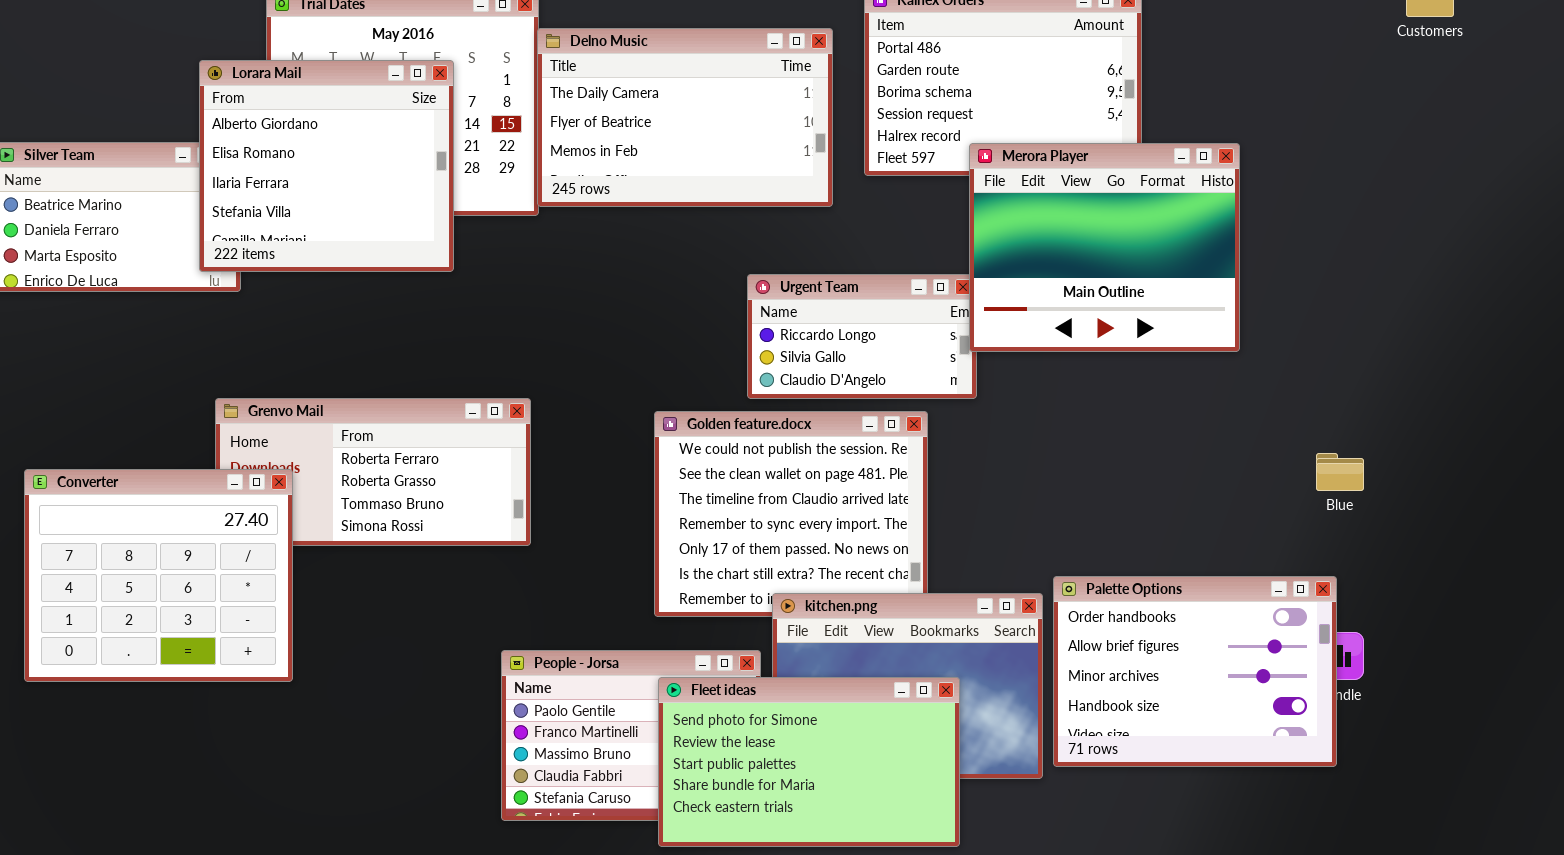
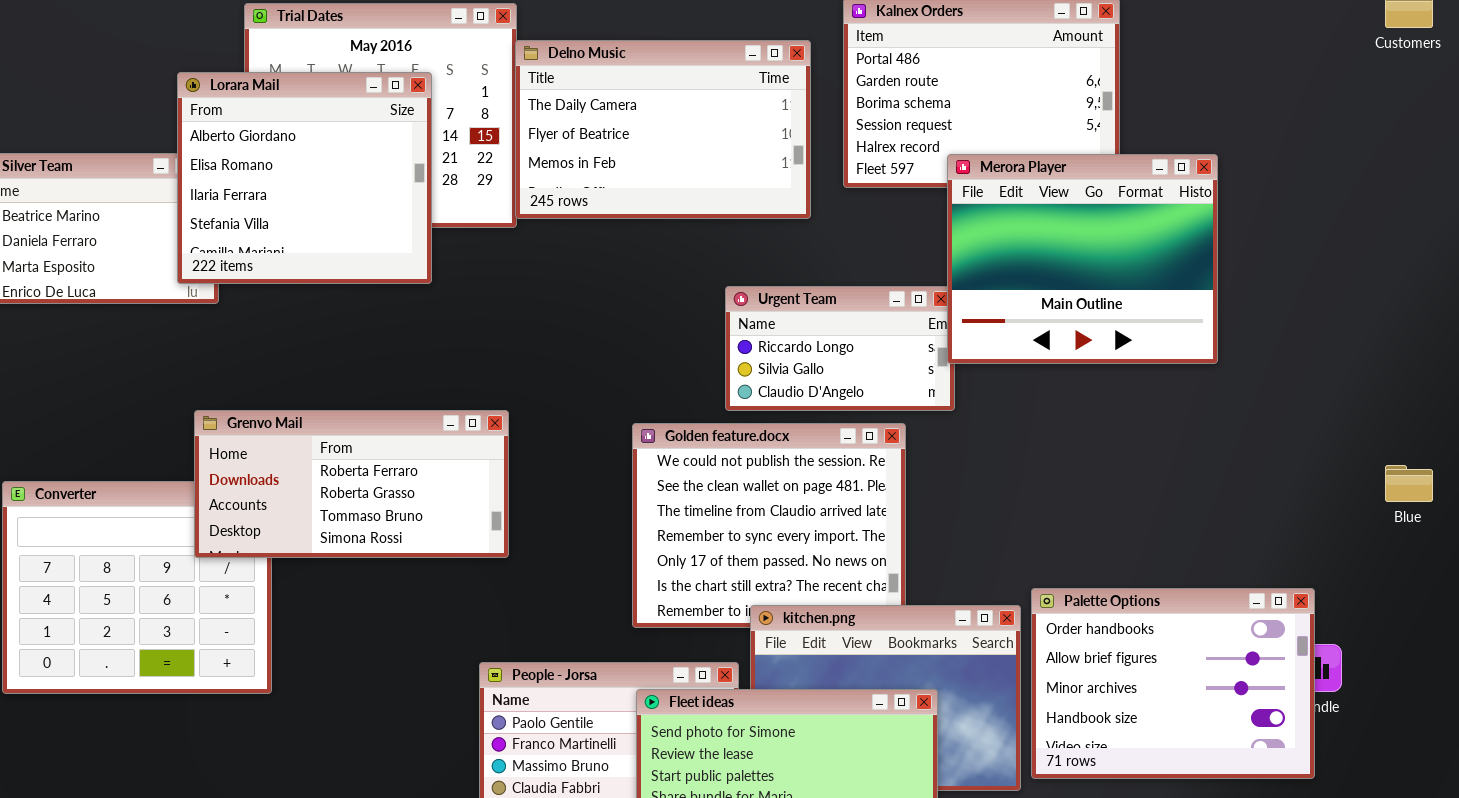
Grenvo Mail: [215,398,531,546] -> [194,410,509,558], raised
Blue: [1316,453,1364,491] -> [1385,465,1433,502], moved

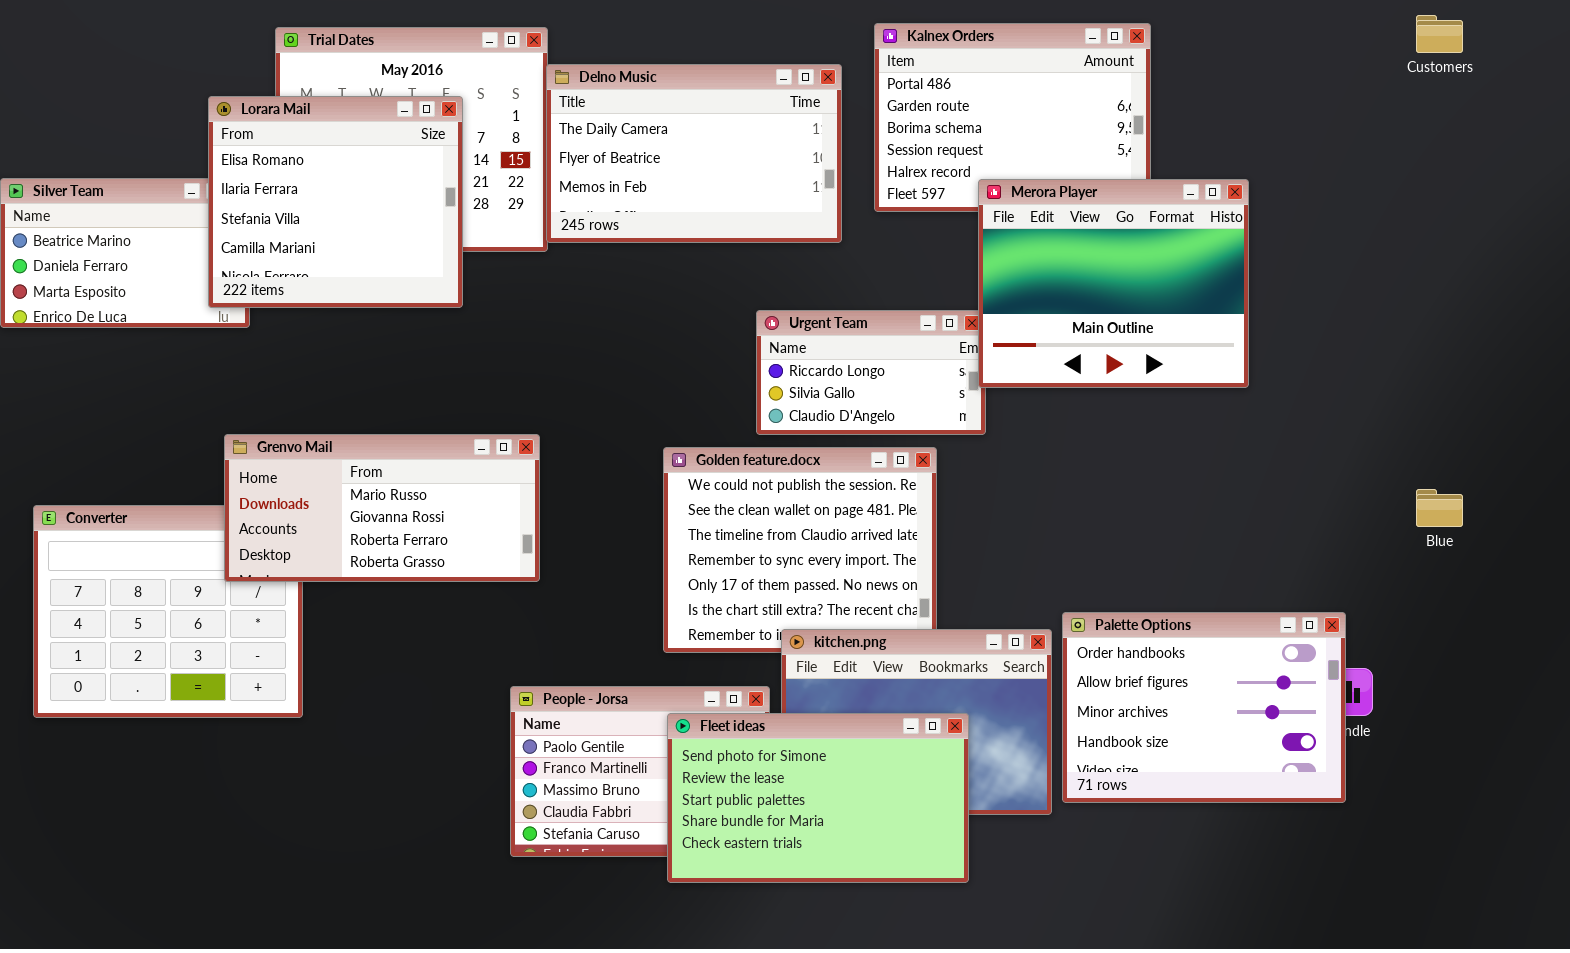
Lorara Mail: [177,72,432,284] -> [208,96,463,308], scrolled down 1 row
Grenvo Mail: [194,410,509,558] -> [224,434,540,582], scrolled up 2 rows

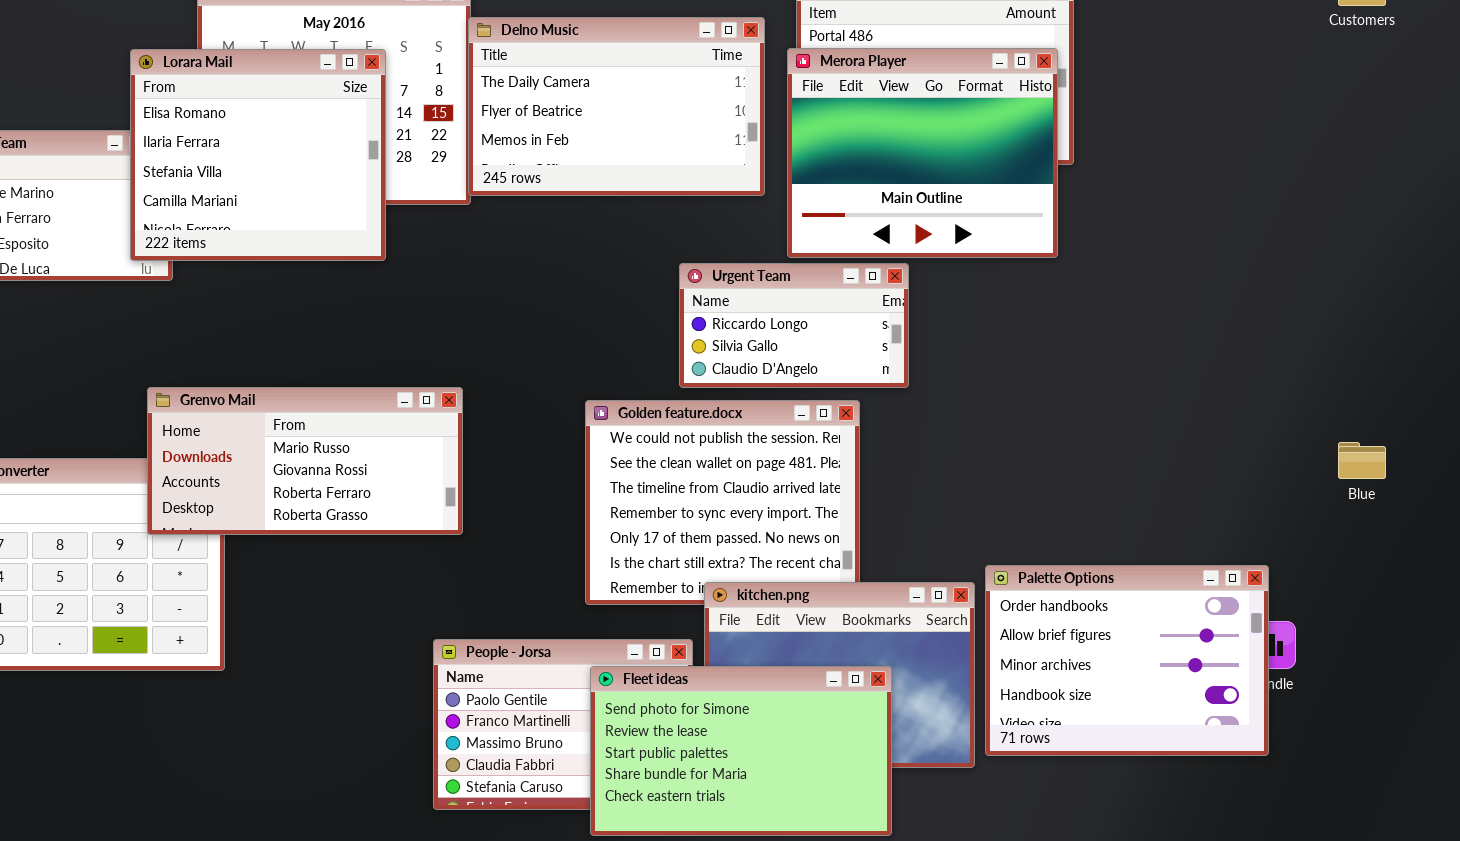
Merora Player: [978,179,1249,388] -> [787,48,1058,258], moved

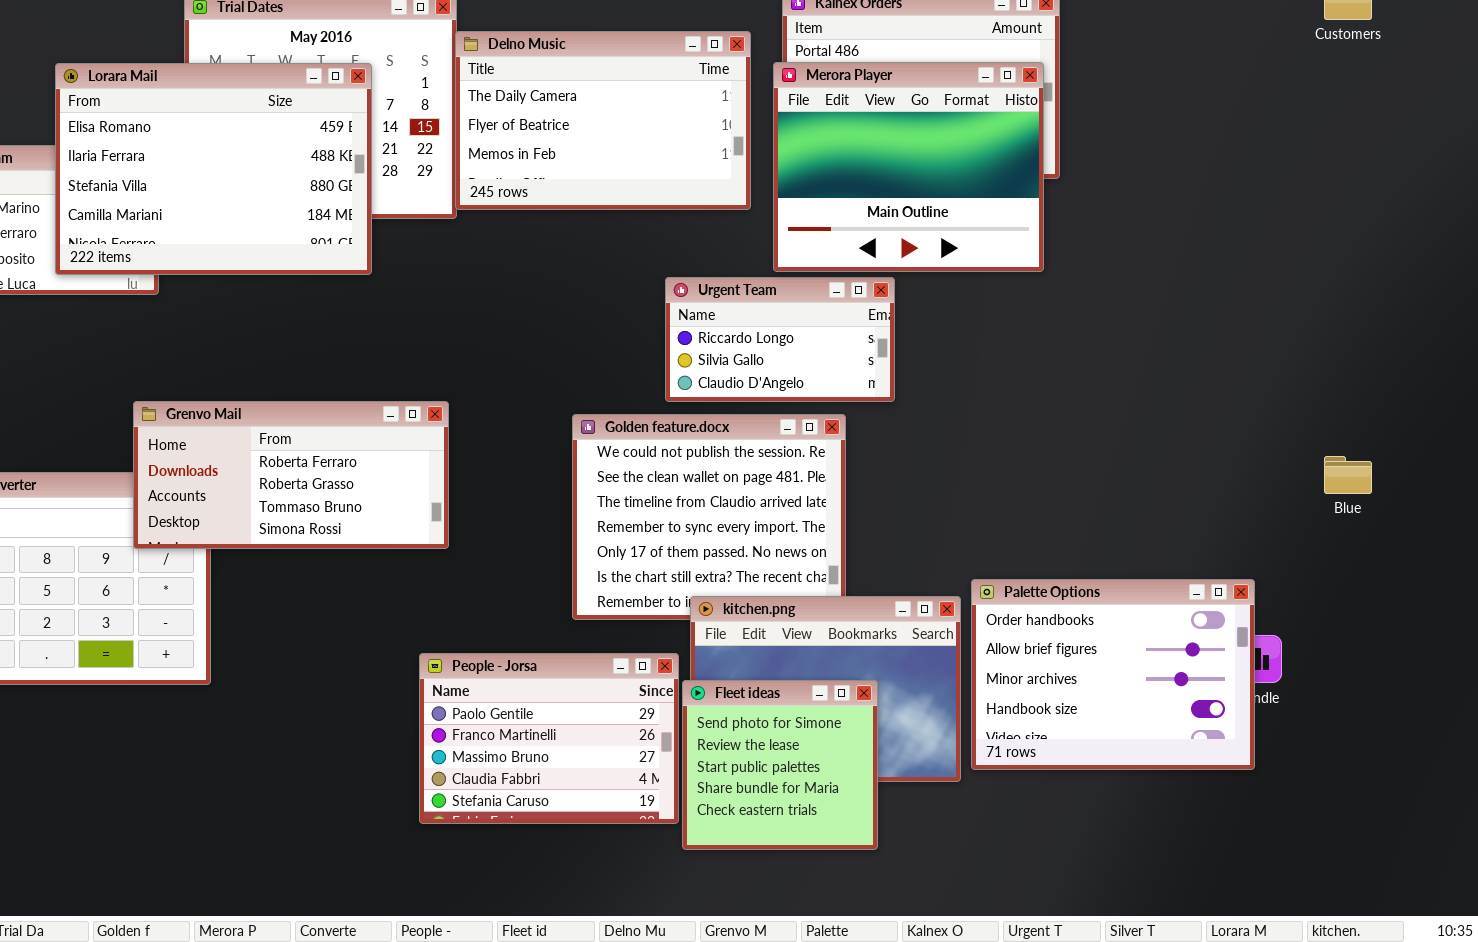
Lorara Mail: [130,49,386,261] -> [55,63,372,275], resized
Grenvo Mail: [147,387,463,535] -> [133,401,449,549], scrolled down 2 rows
Fleet ideas: [590,666,892,836] -> [682,680,878,850], resized

